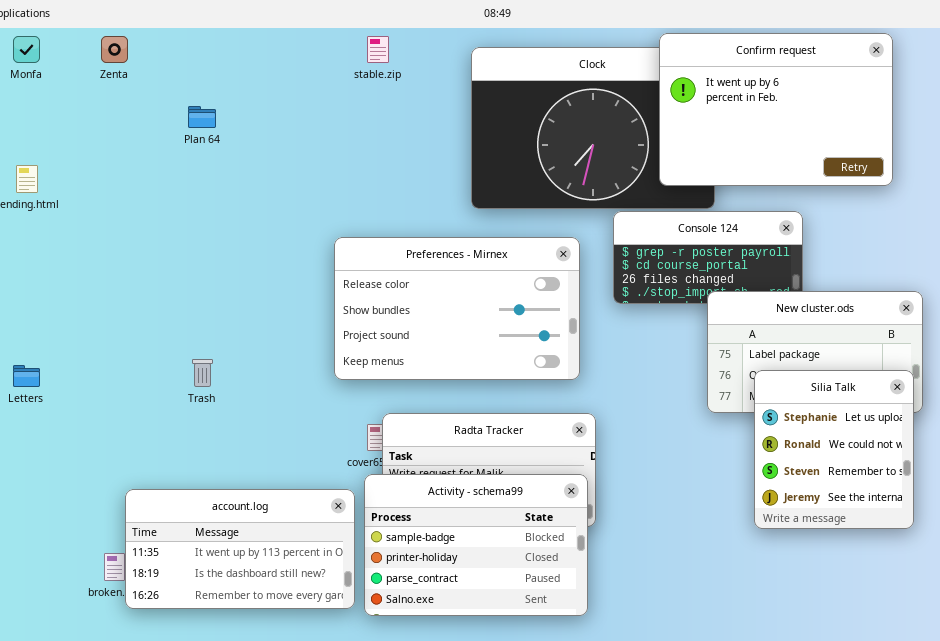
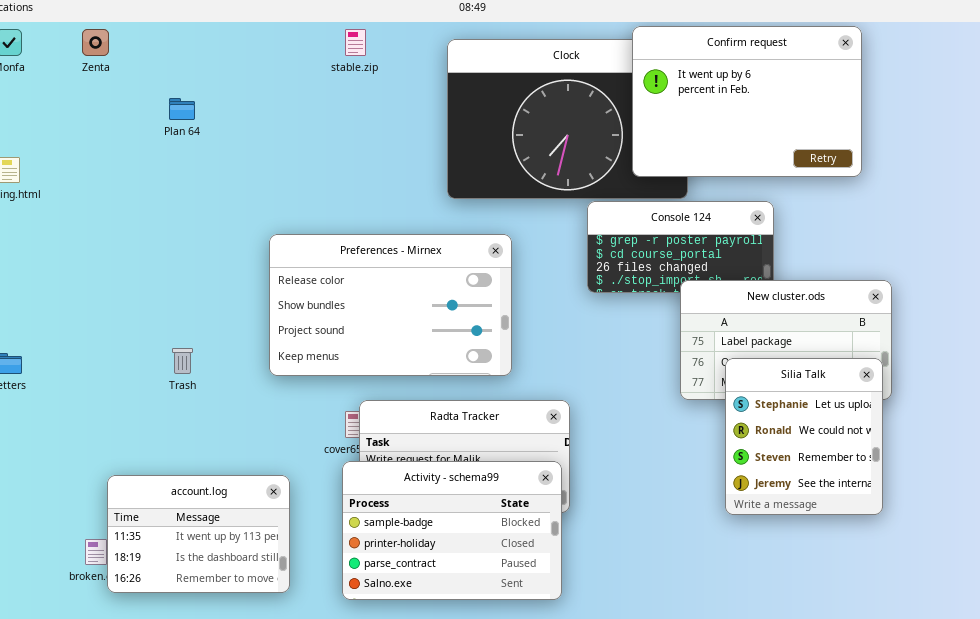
Preferences - Mirnex: [334,237,580,380] -> [269,234,512,376], moved
account.log: [125,489,355,609] -> [107,475,290,593], resized

